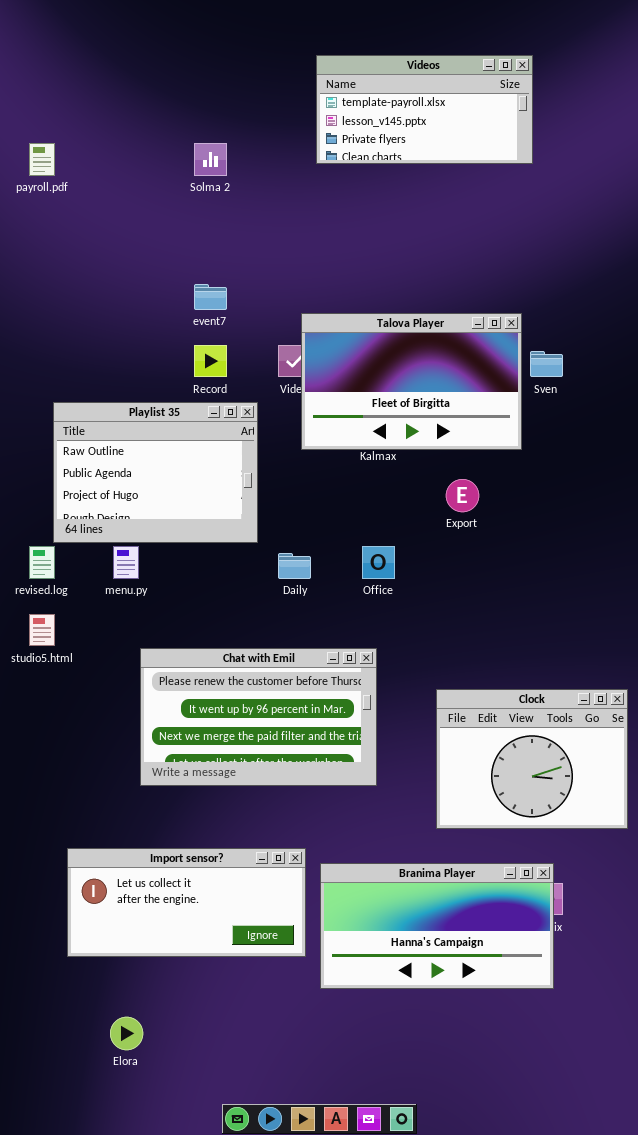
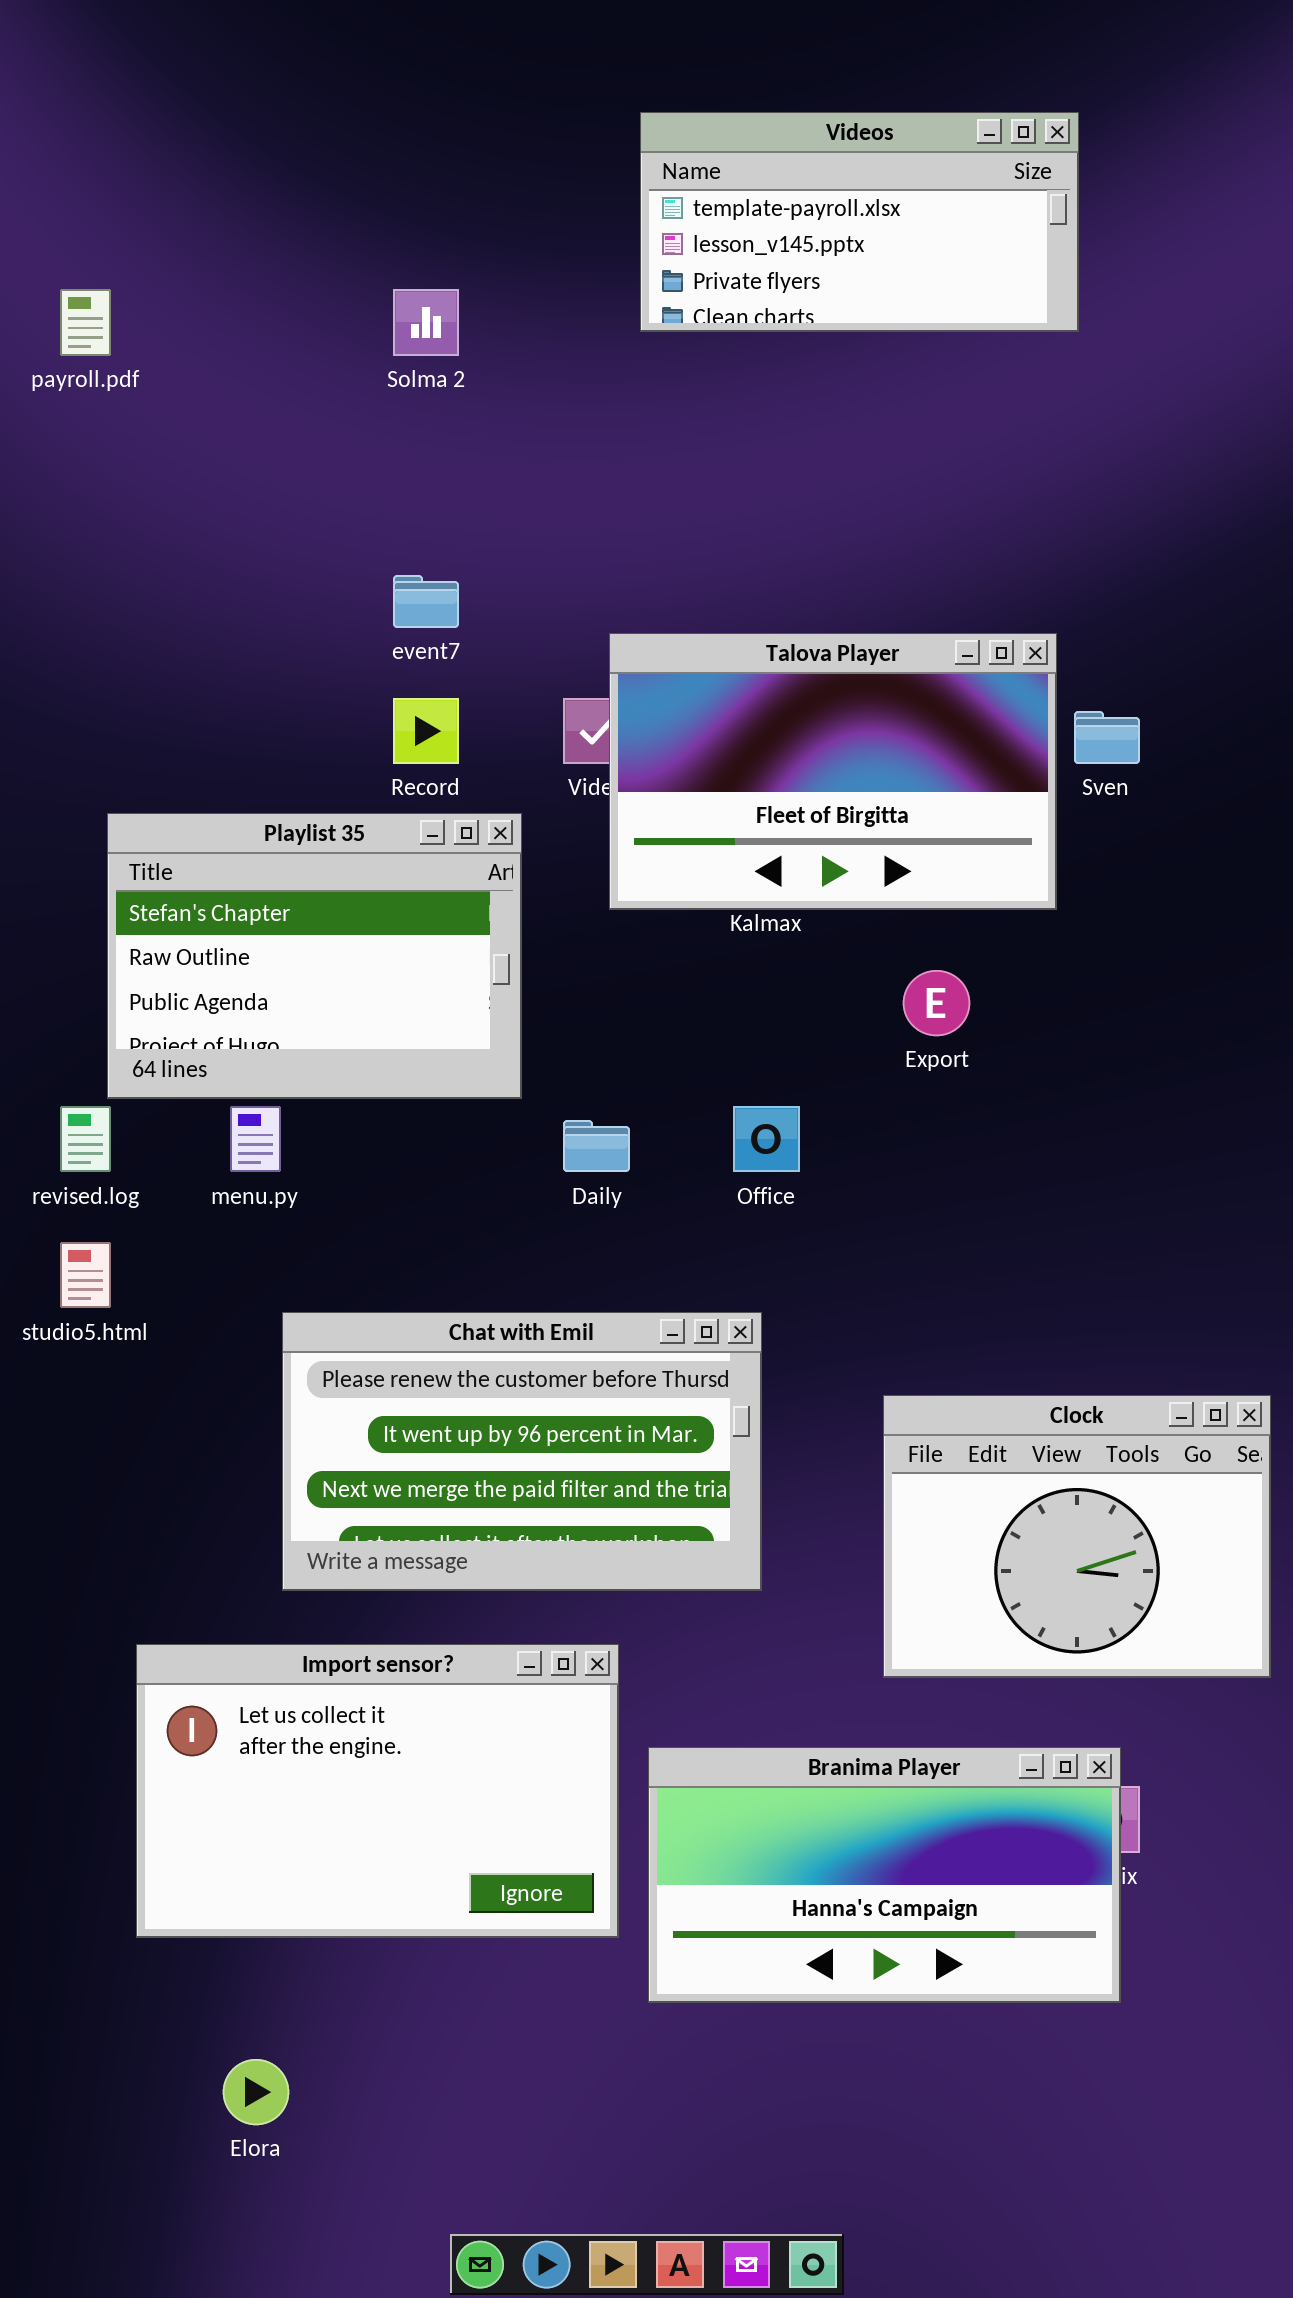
Playlist 35: [53,402,258,543] -> [107,813,522,1099], scrolled up 1 row
Import sensor?: [67,848,306,957] -> [136,1644,619,1938], resized

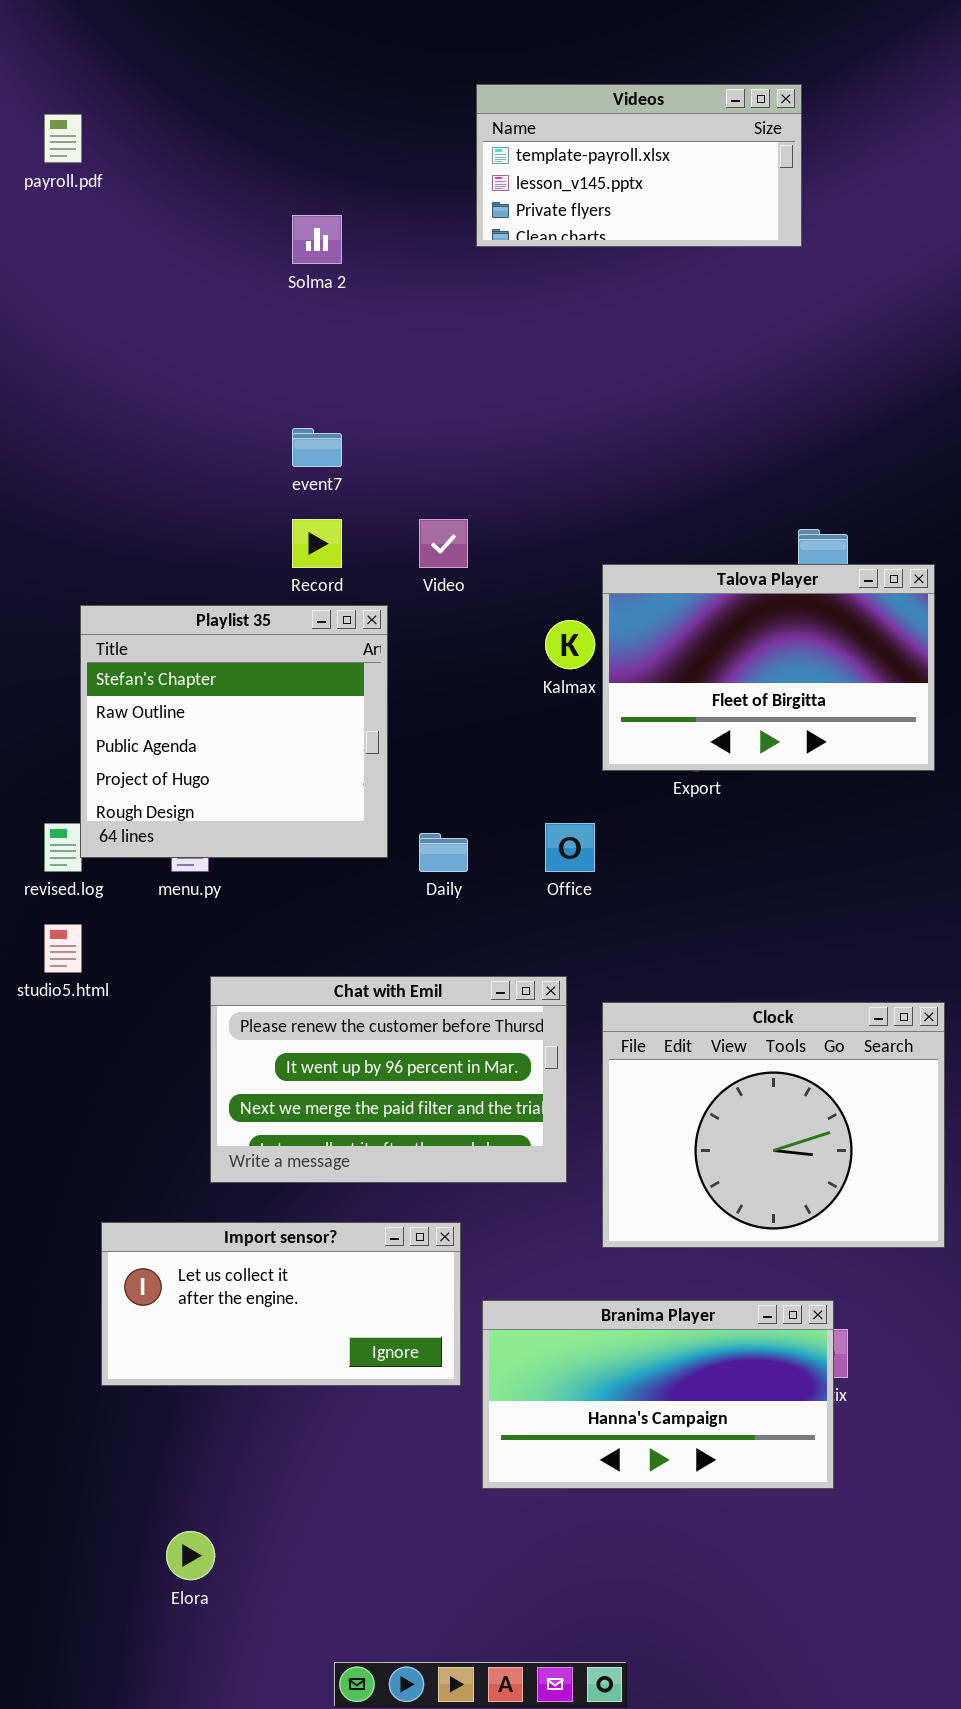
payroll.pdf: [60,289,111,356] -> [44,114,82,163], moved
Talova Player: [609,633,1057,910] -> [602,564,935,771], moved
Playlist 35: [107,813,522,1099] -> [80,605,388,858], resized
Clock: [883,1395,1271,1678] -> [602,1002,945,1248], resized
Import sensor?: [136,1644,619,1938] -> [101,1222,461,1386], resized

